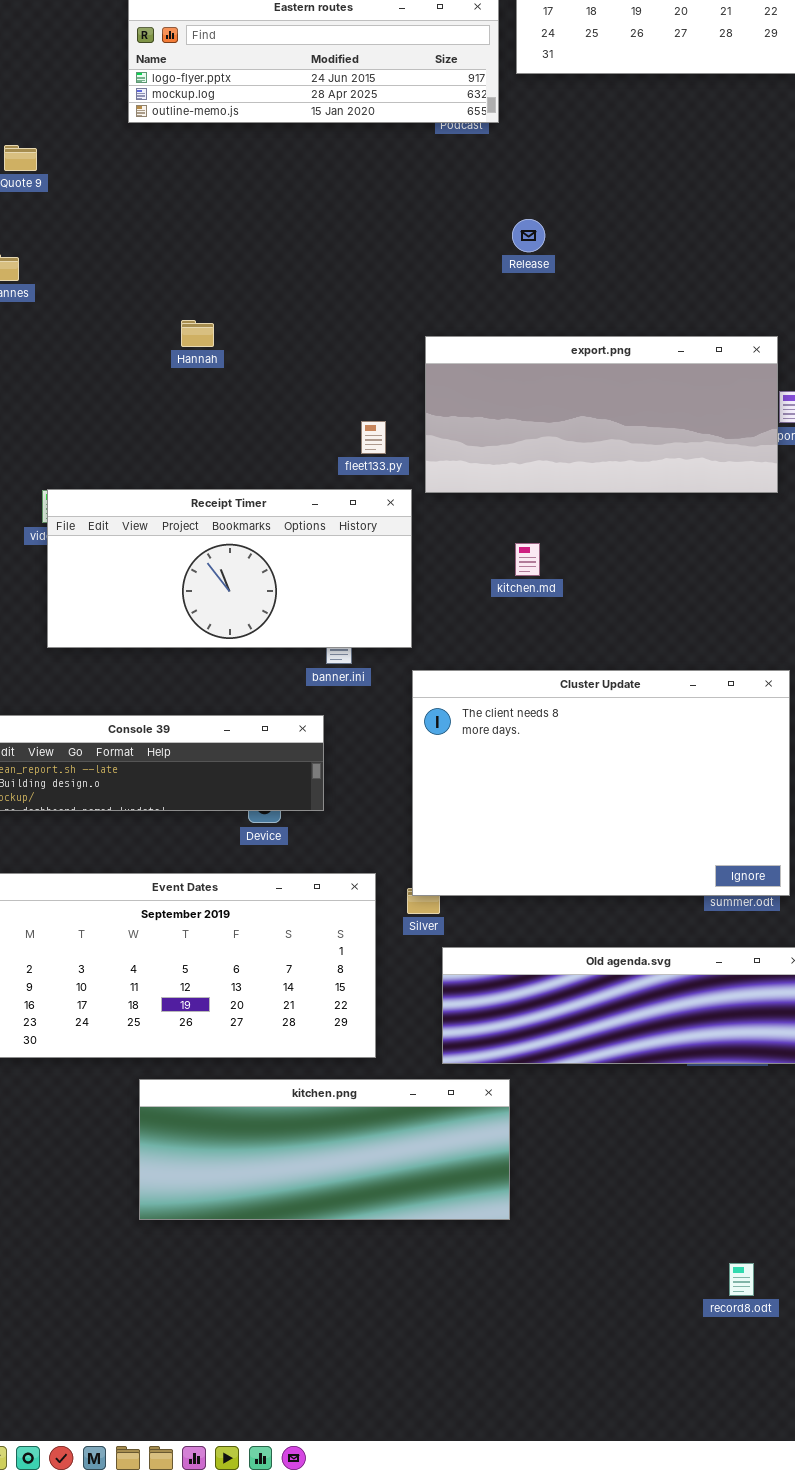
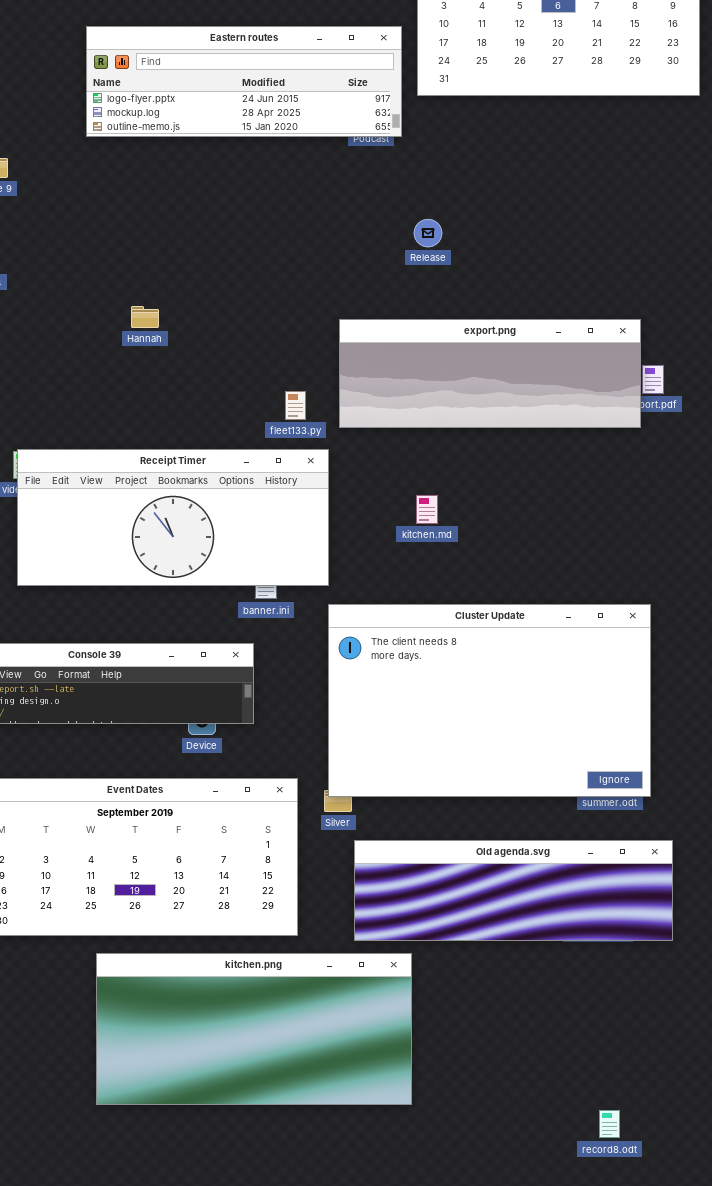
export.png: [425,336,778,493] -> [339,319,641,428], resized
kitchen.png: [139,1079,510,1220] -> [96,953,412,1105], resized

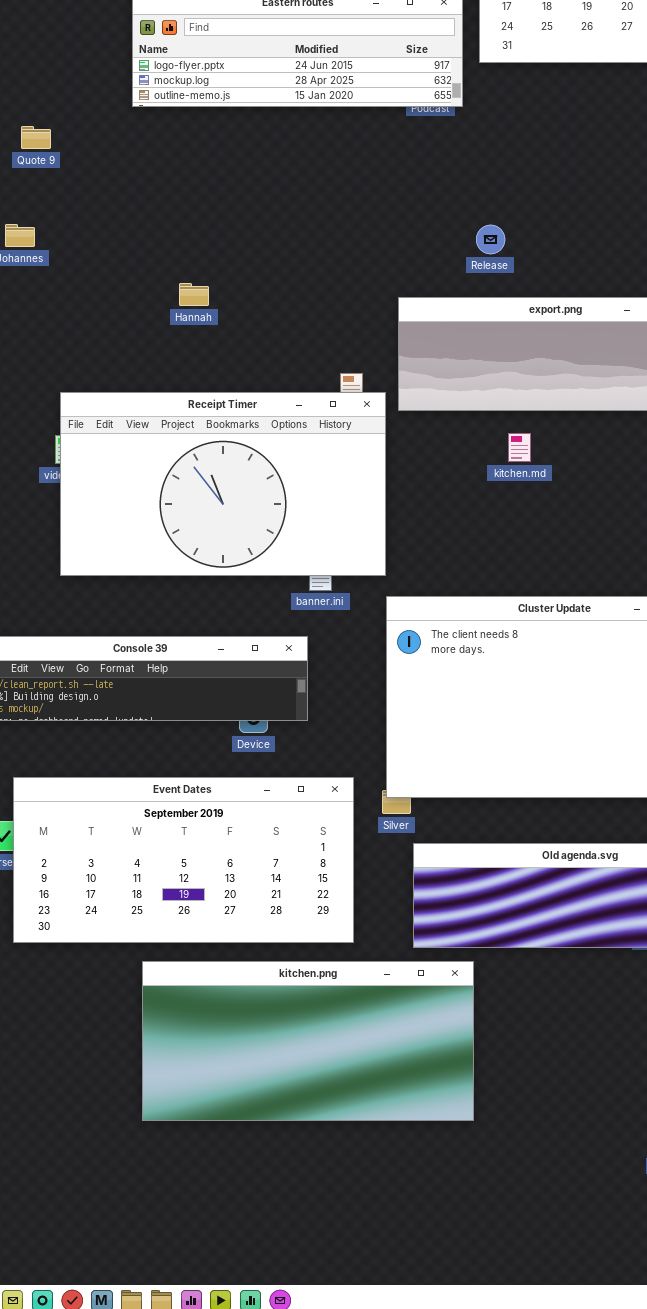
Release: [414,219,442,247] -> [476,225,505,254], moved
Receipt Timer: [17,449,329,586] -> [60,392,386,576], resized
kitchen.md: [416,495,438,524] -> [508,433,531,462], moved

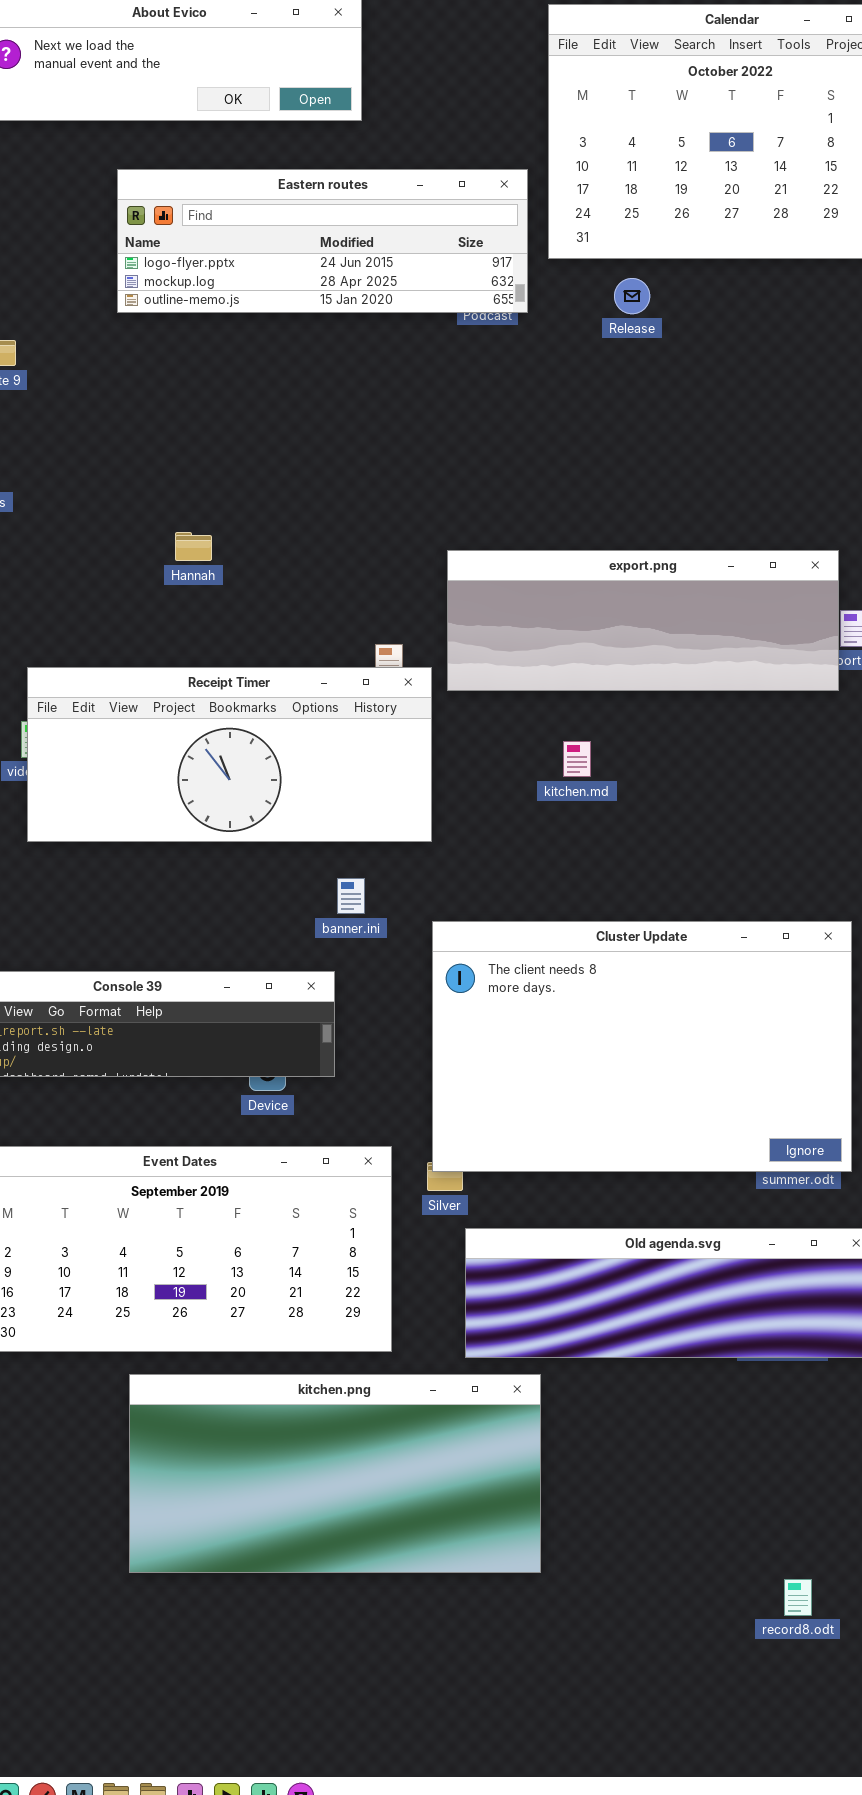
Release: [476,225,505,254] -> [614,278,650,314], moved
Receipt Timer: [60,392,386,576] -> [27,667,432,842], resized
kitchen.md: [508,433,531,462] -> [563,741,591,777], moved

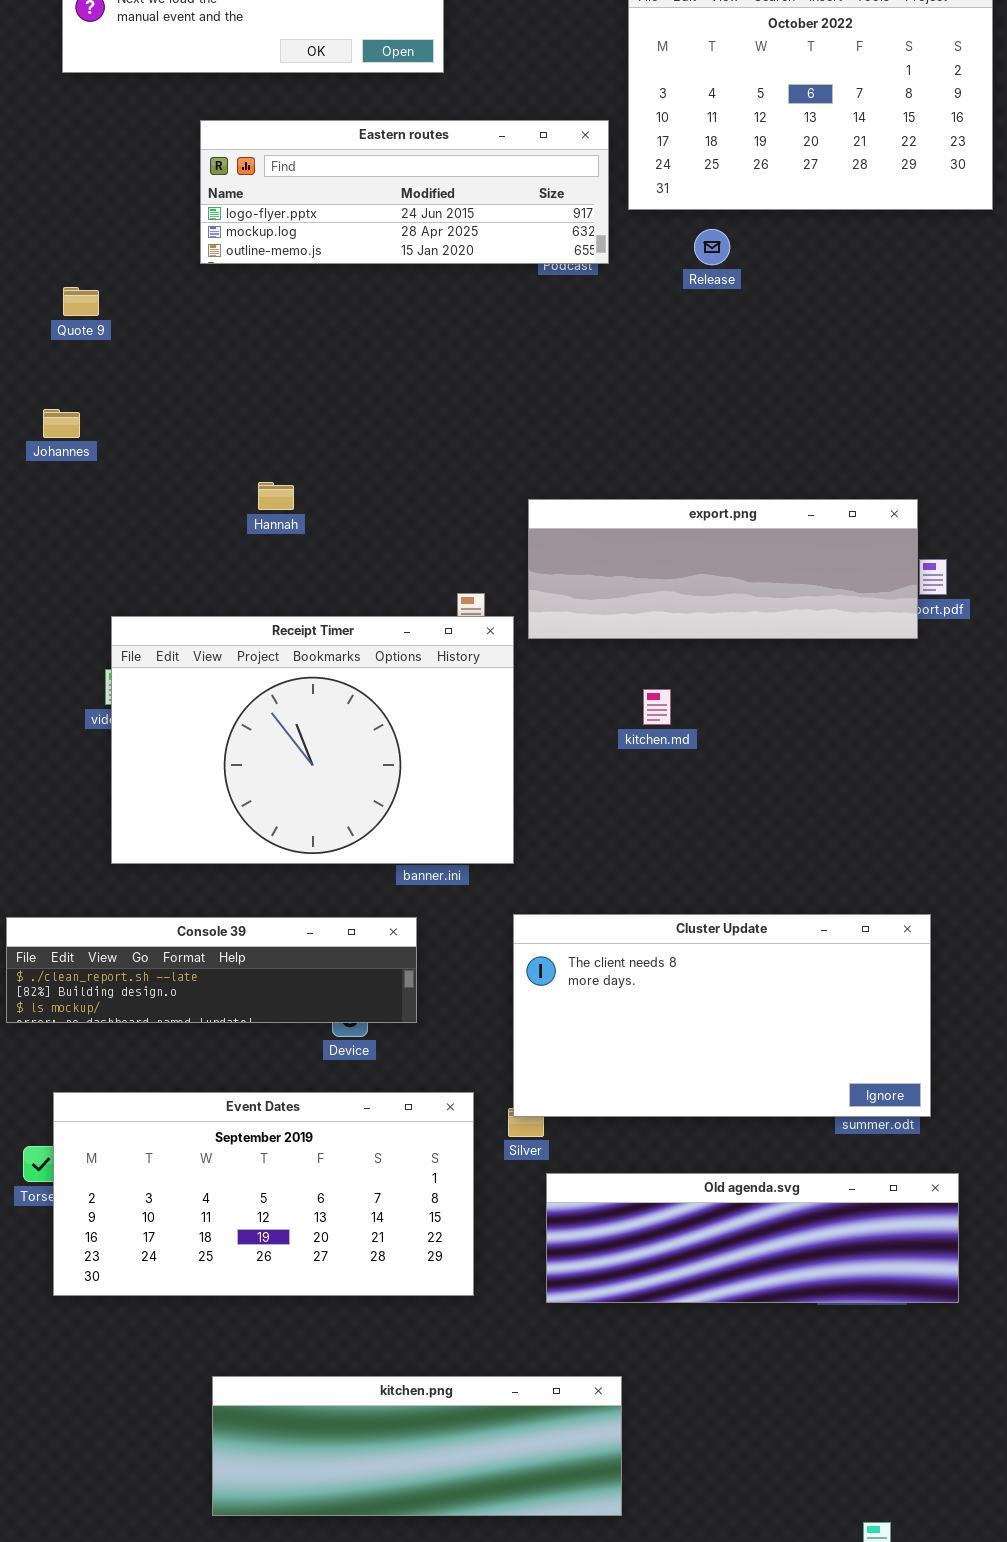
Receipt Timer: [27,667,432,842] -> [111,616,514,864], resized
Cluster Update: [432,921,852,1172] -> [513,914,931,1117], resized
kitchen.png: [129,1374,541,1573] -> [212,1376,622,1516], resized

